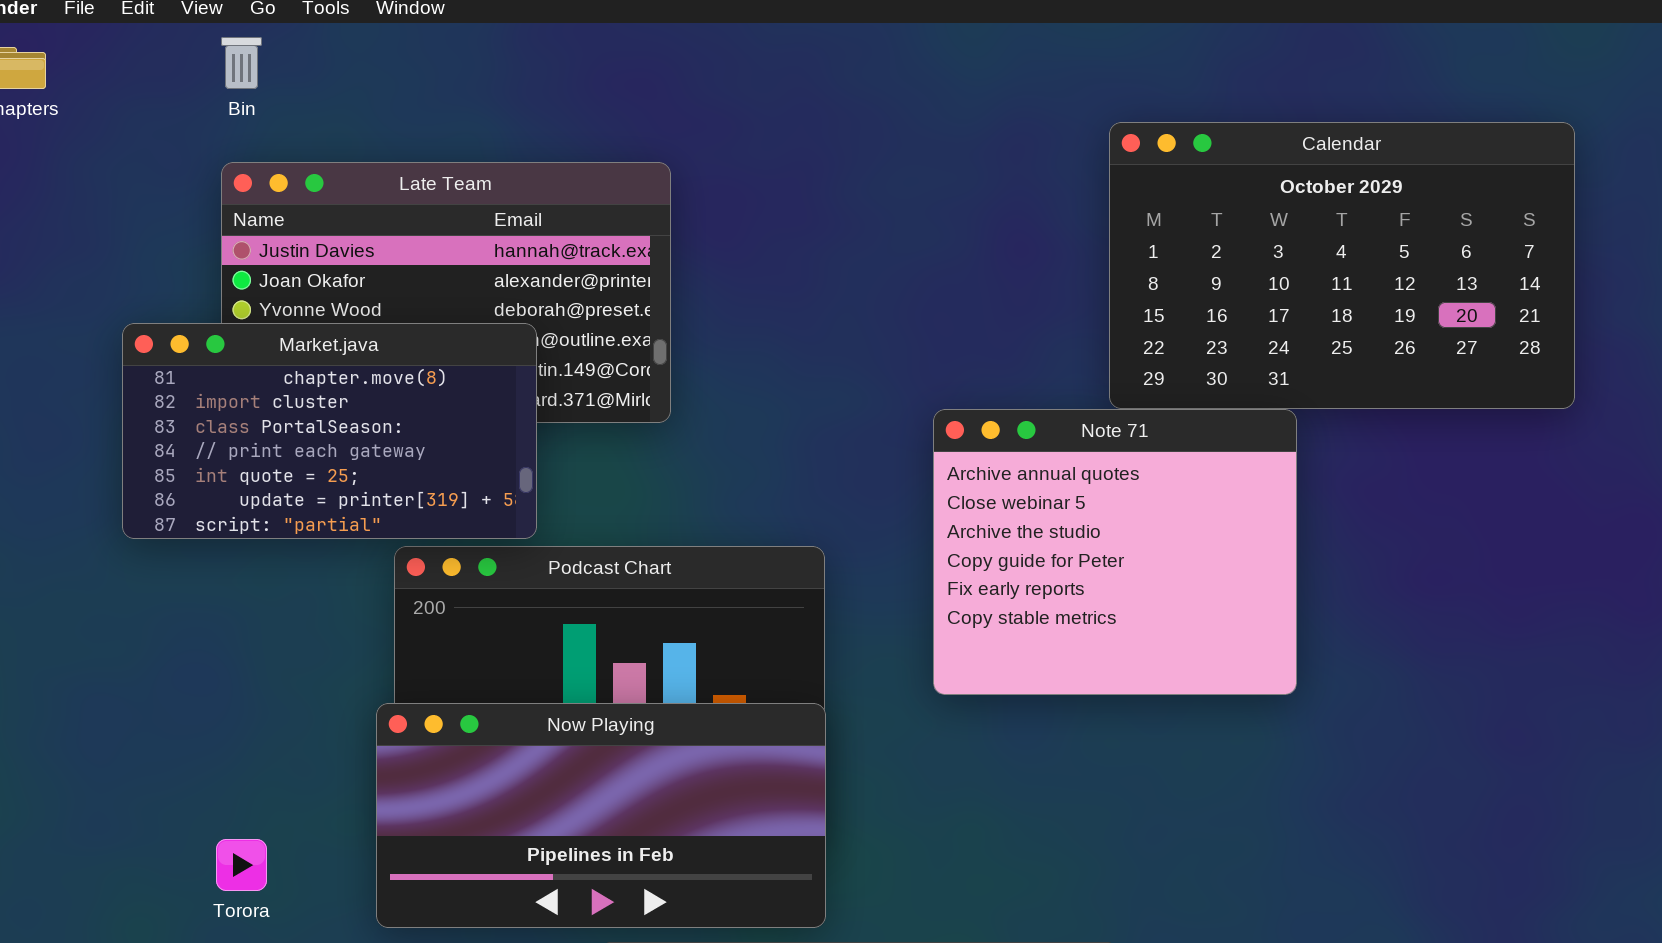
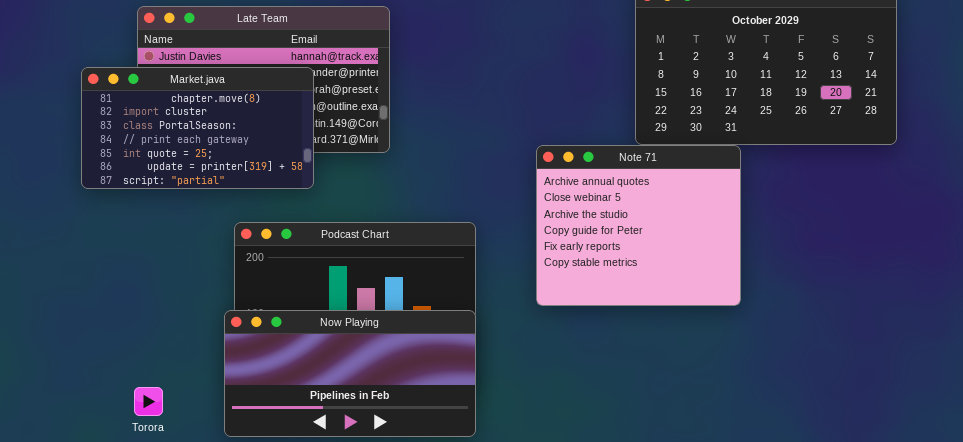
Market.java: [122,323,537,539] -> [81,67,314,189], moved

